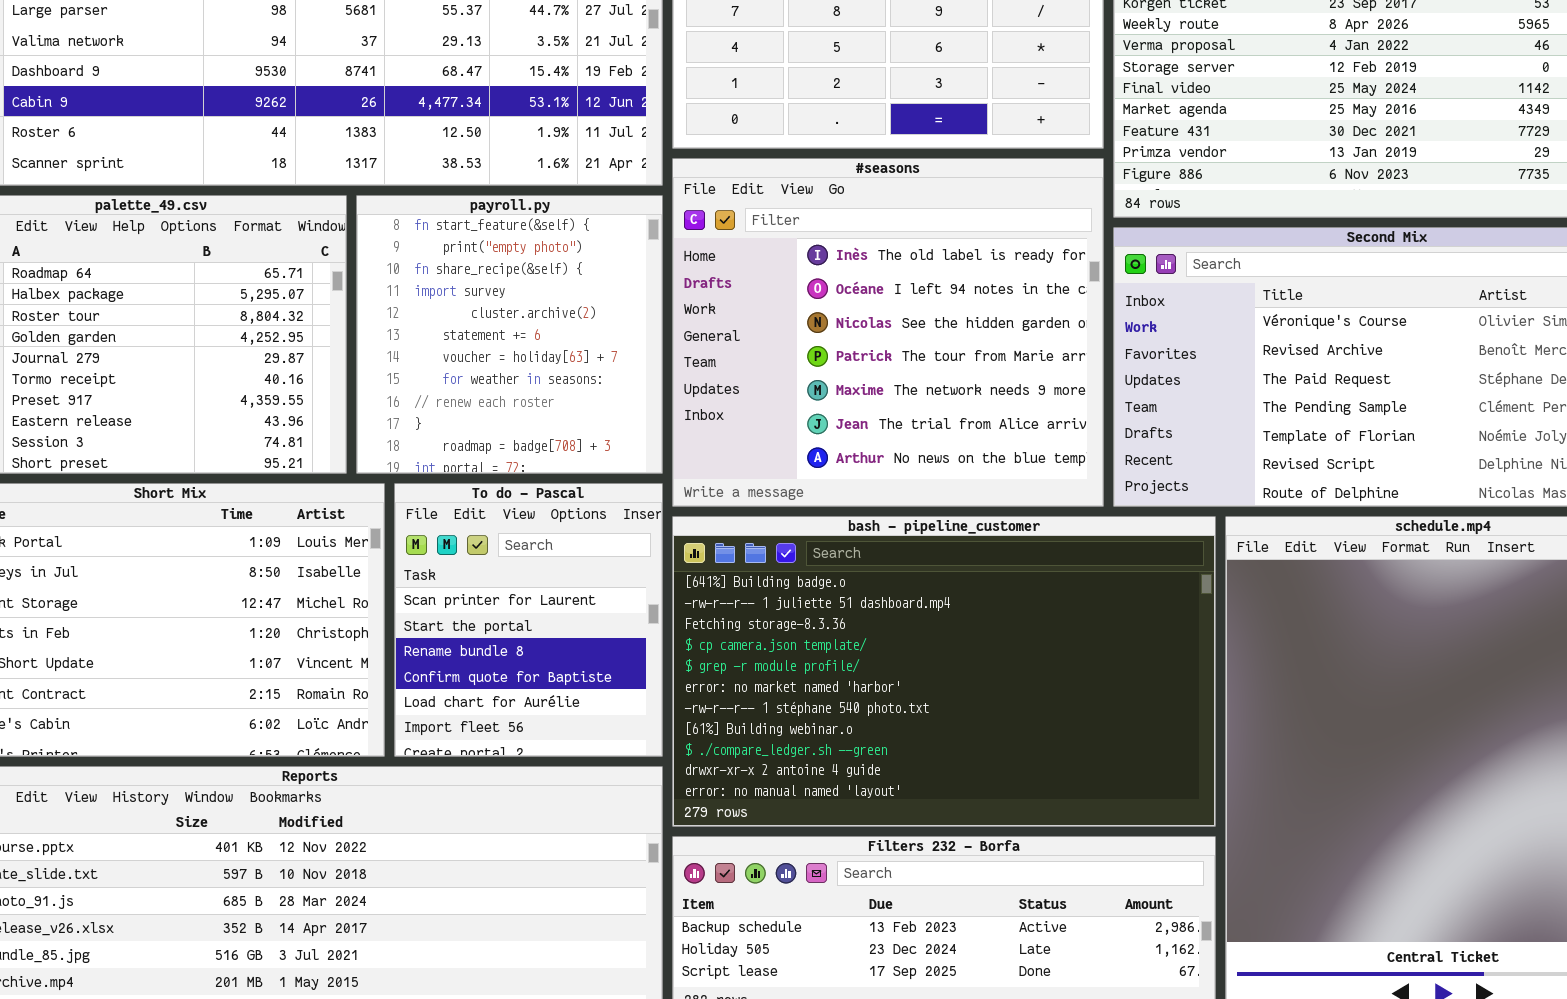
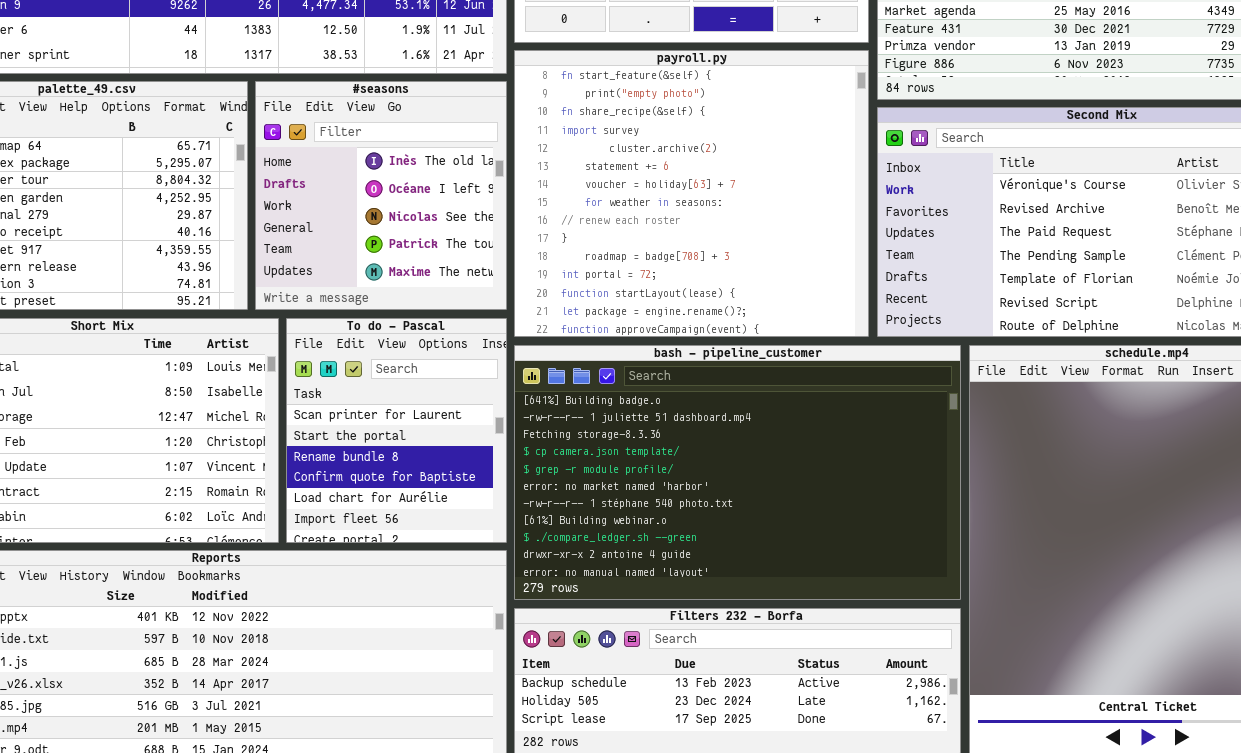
#seasons: [672,158,1104,507] -> [255,81,507,310], moved, resized
payroll.py: [356,195,663,474] -> [514,50,869,337], moved, resized

